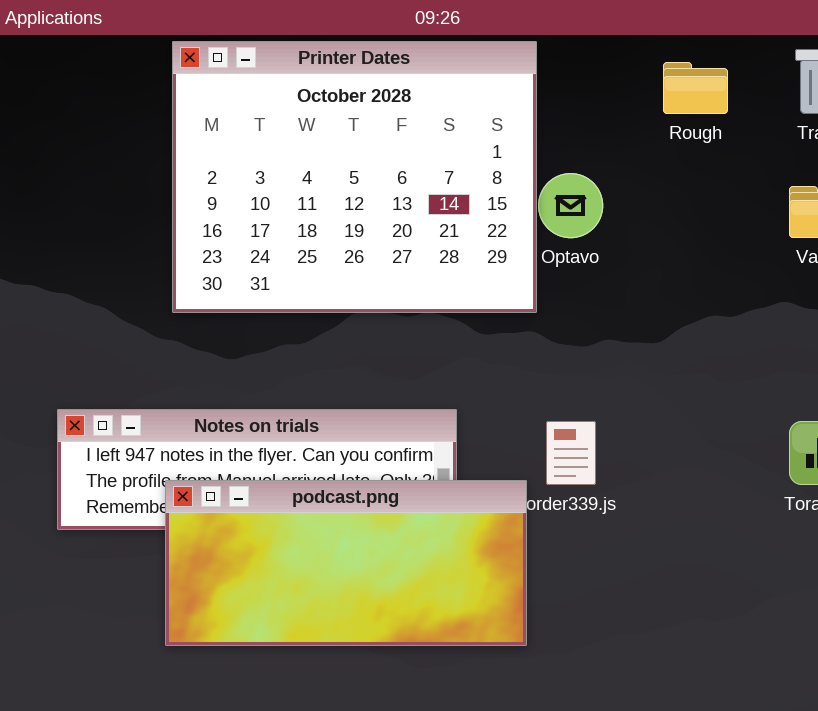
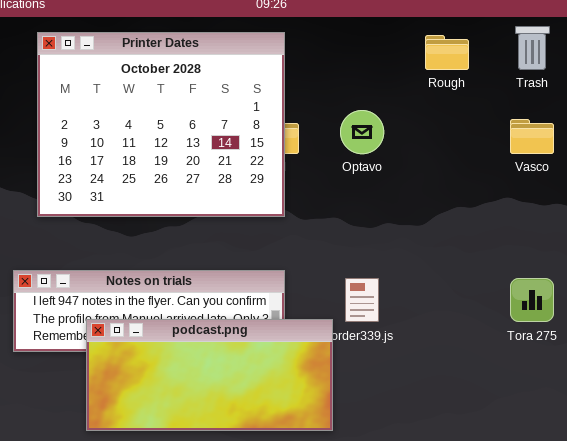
Printer Dates: [172,41,537,313] -> [37,32,285,217], moved

